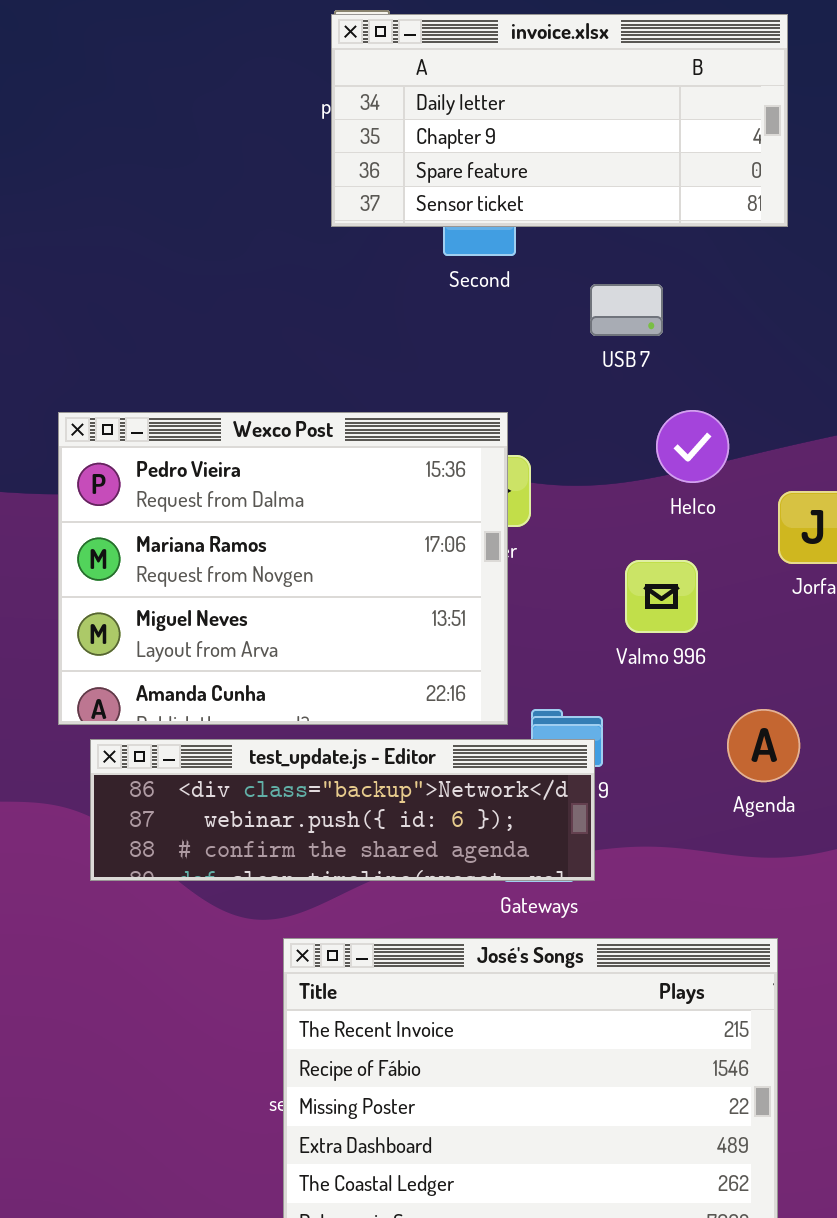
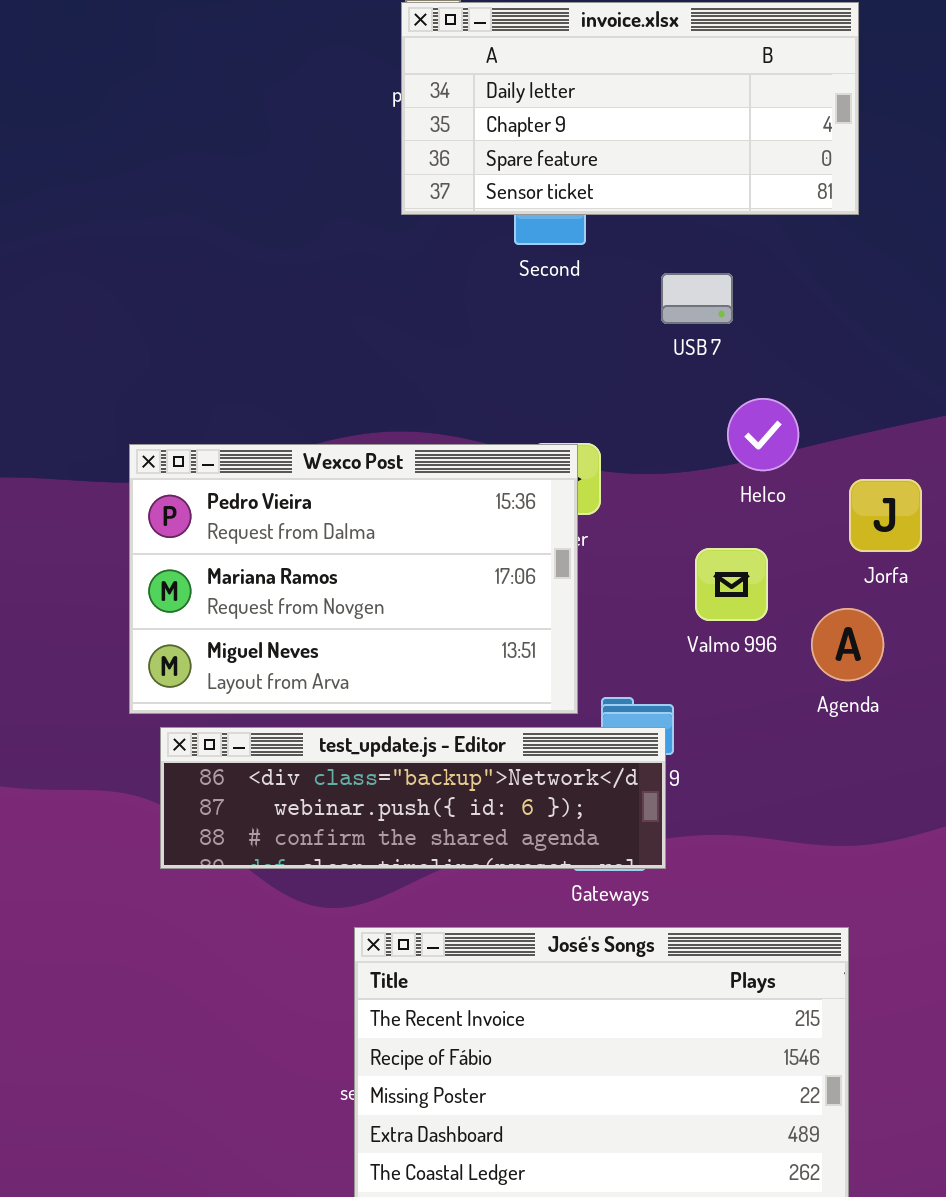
Wexco Post: [58,412,508,725] -> [129,444,578,714], resized
Agenda: [727,709,800,782] -> [811,608,884,681], moved

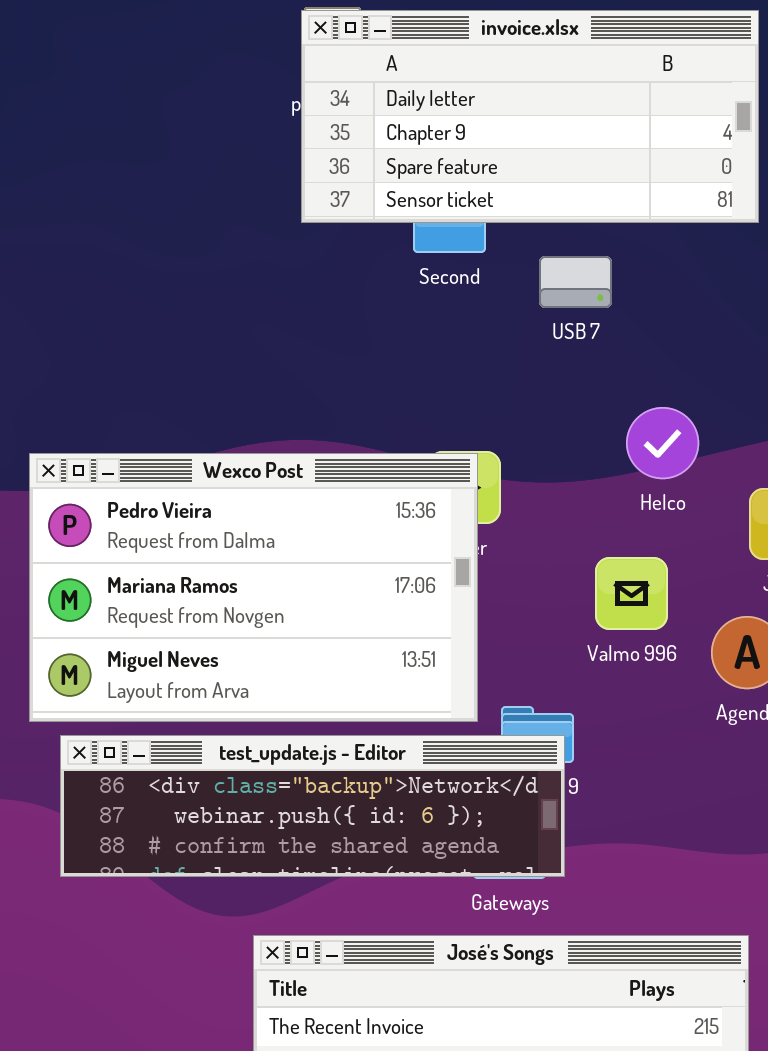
USB 7: [661,273,733,324] -> [539,256,612,308], moved

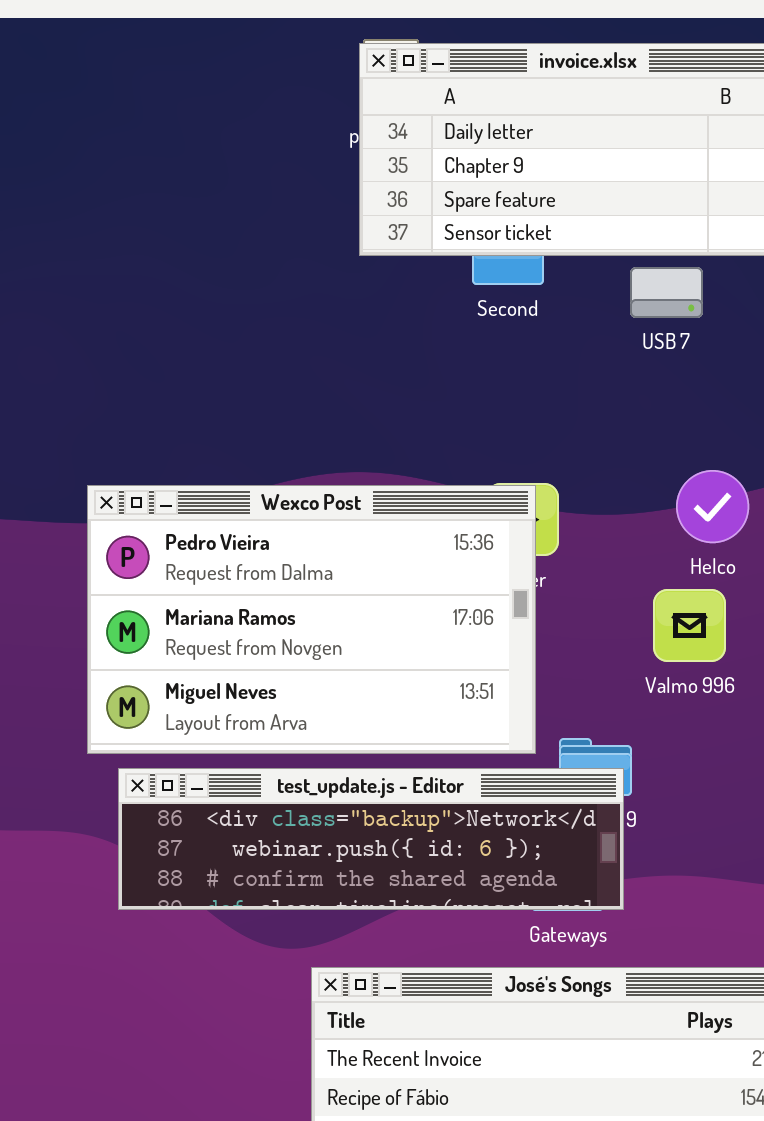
USB 7: [539,256,612,308] -> [630,267,703,318], moved
Helco: [626,407,699,479] -> [676,470,749,543], moved

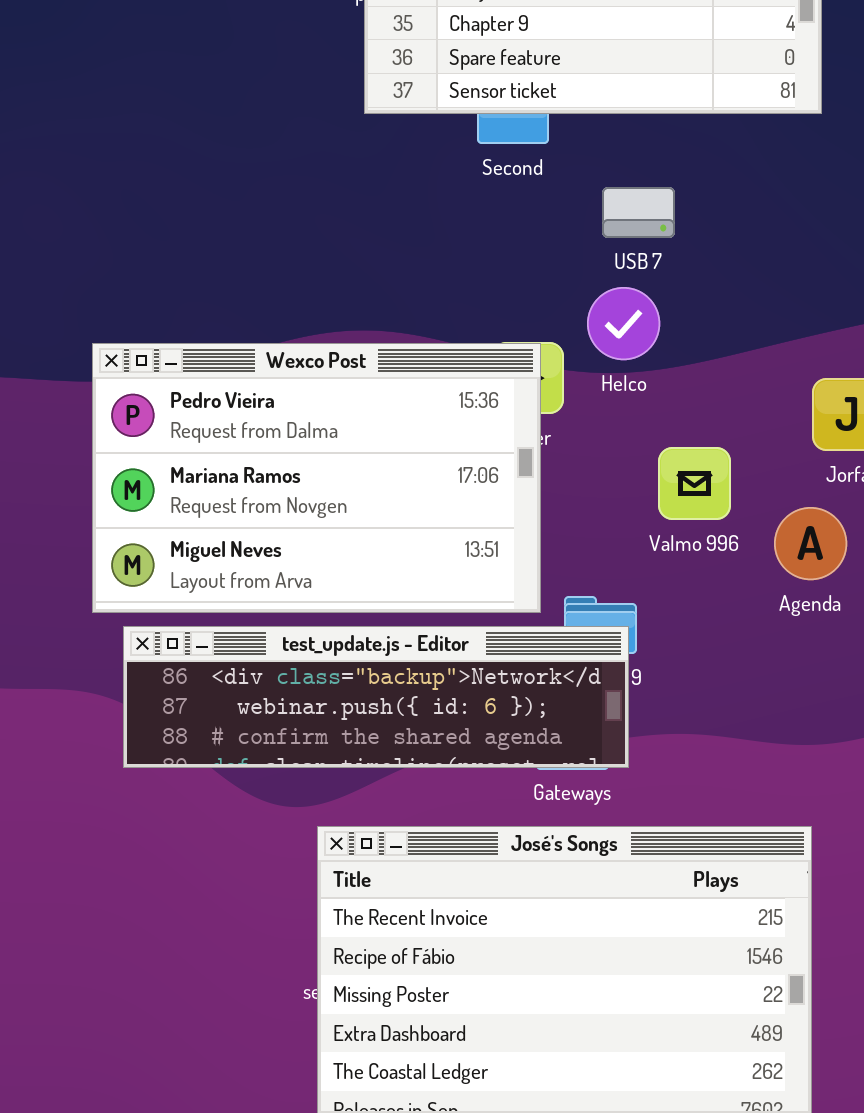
USB 7: [630,267,703,318] -> [602,187,675,238], moved
Helco: [676,470,749,543] -> [587,287,660,360], moved

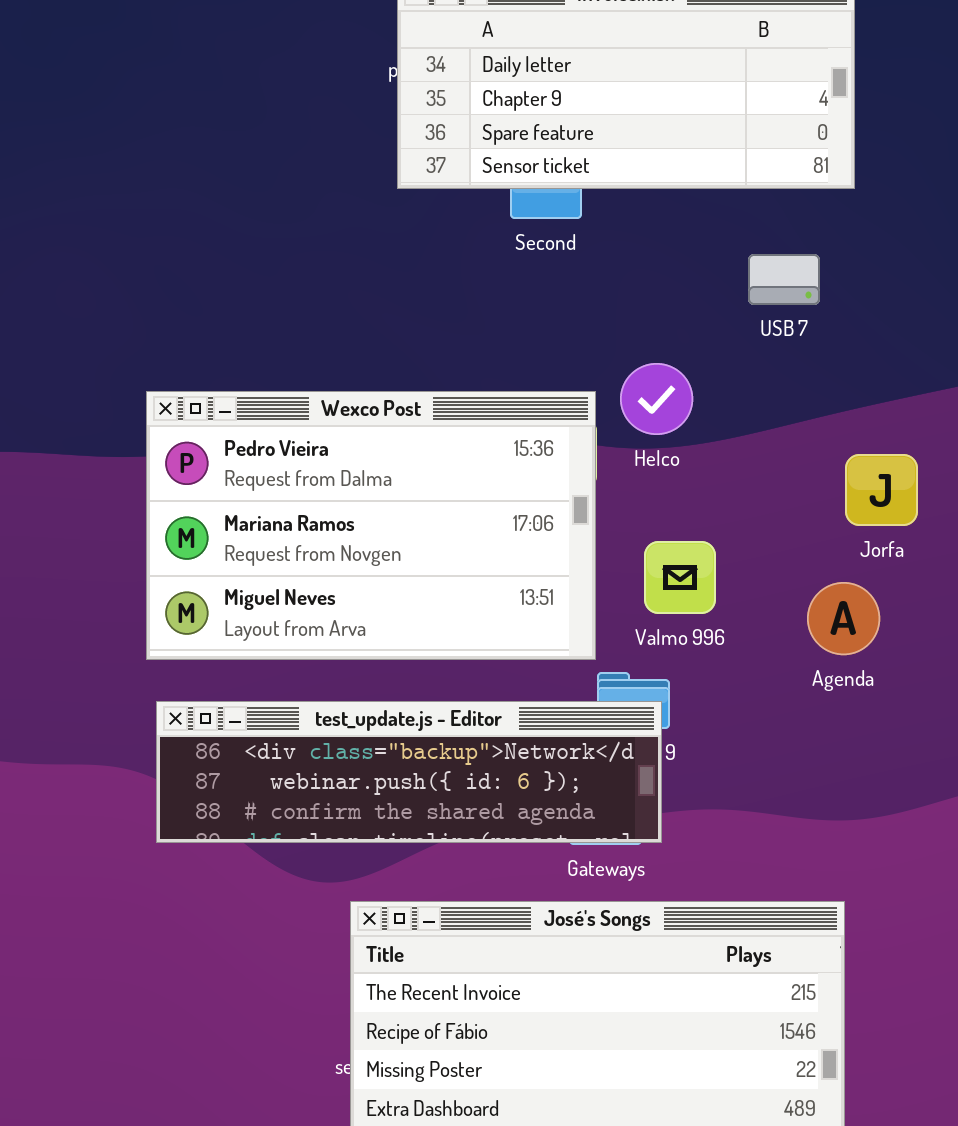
USB 7: [602,187,675,238] -> [748,254,820,305], moved
Wexco Post: [92,343,541,613] -> [146,391,596,660], moved
Valmo 996: [658,447,731,520] -> [644,541,716,614], moved

